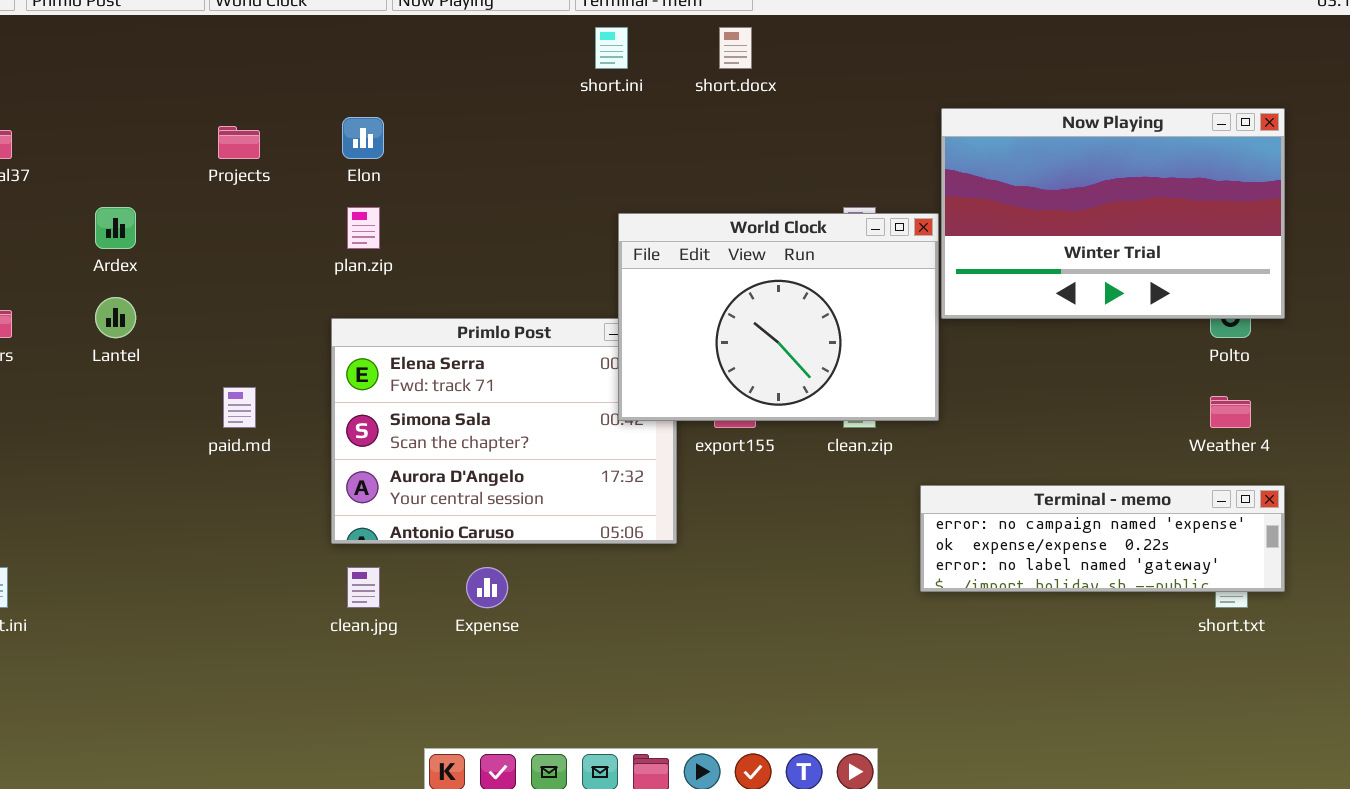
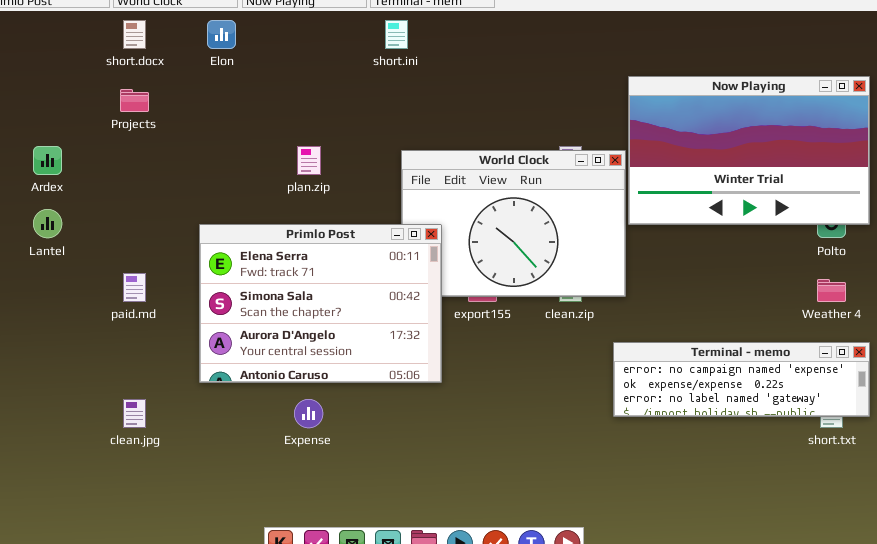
short.docx: [719,27,752,69] -> [123,20,146,49], moved
Elon: [342,117,384,159] -> [207,20,236,49], moved
plan.zip: [347,207,380,249] -> [297,146,321,175], moved
Primlo Post: [331,318,677,544] -> [199,224,442,383], raised
clean.jpg: [347,567,380,608] -> [123,399,146,428], moved

